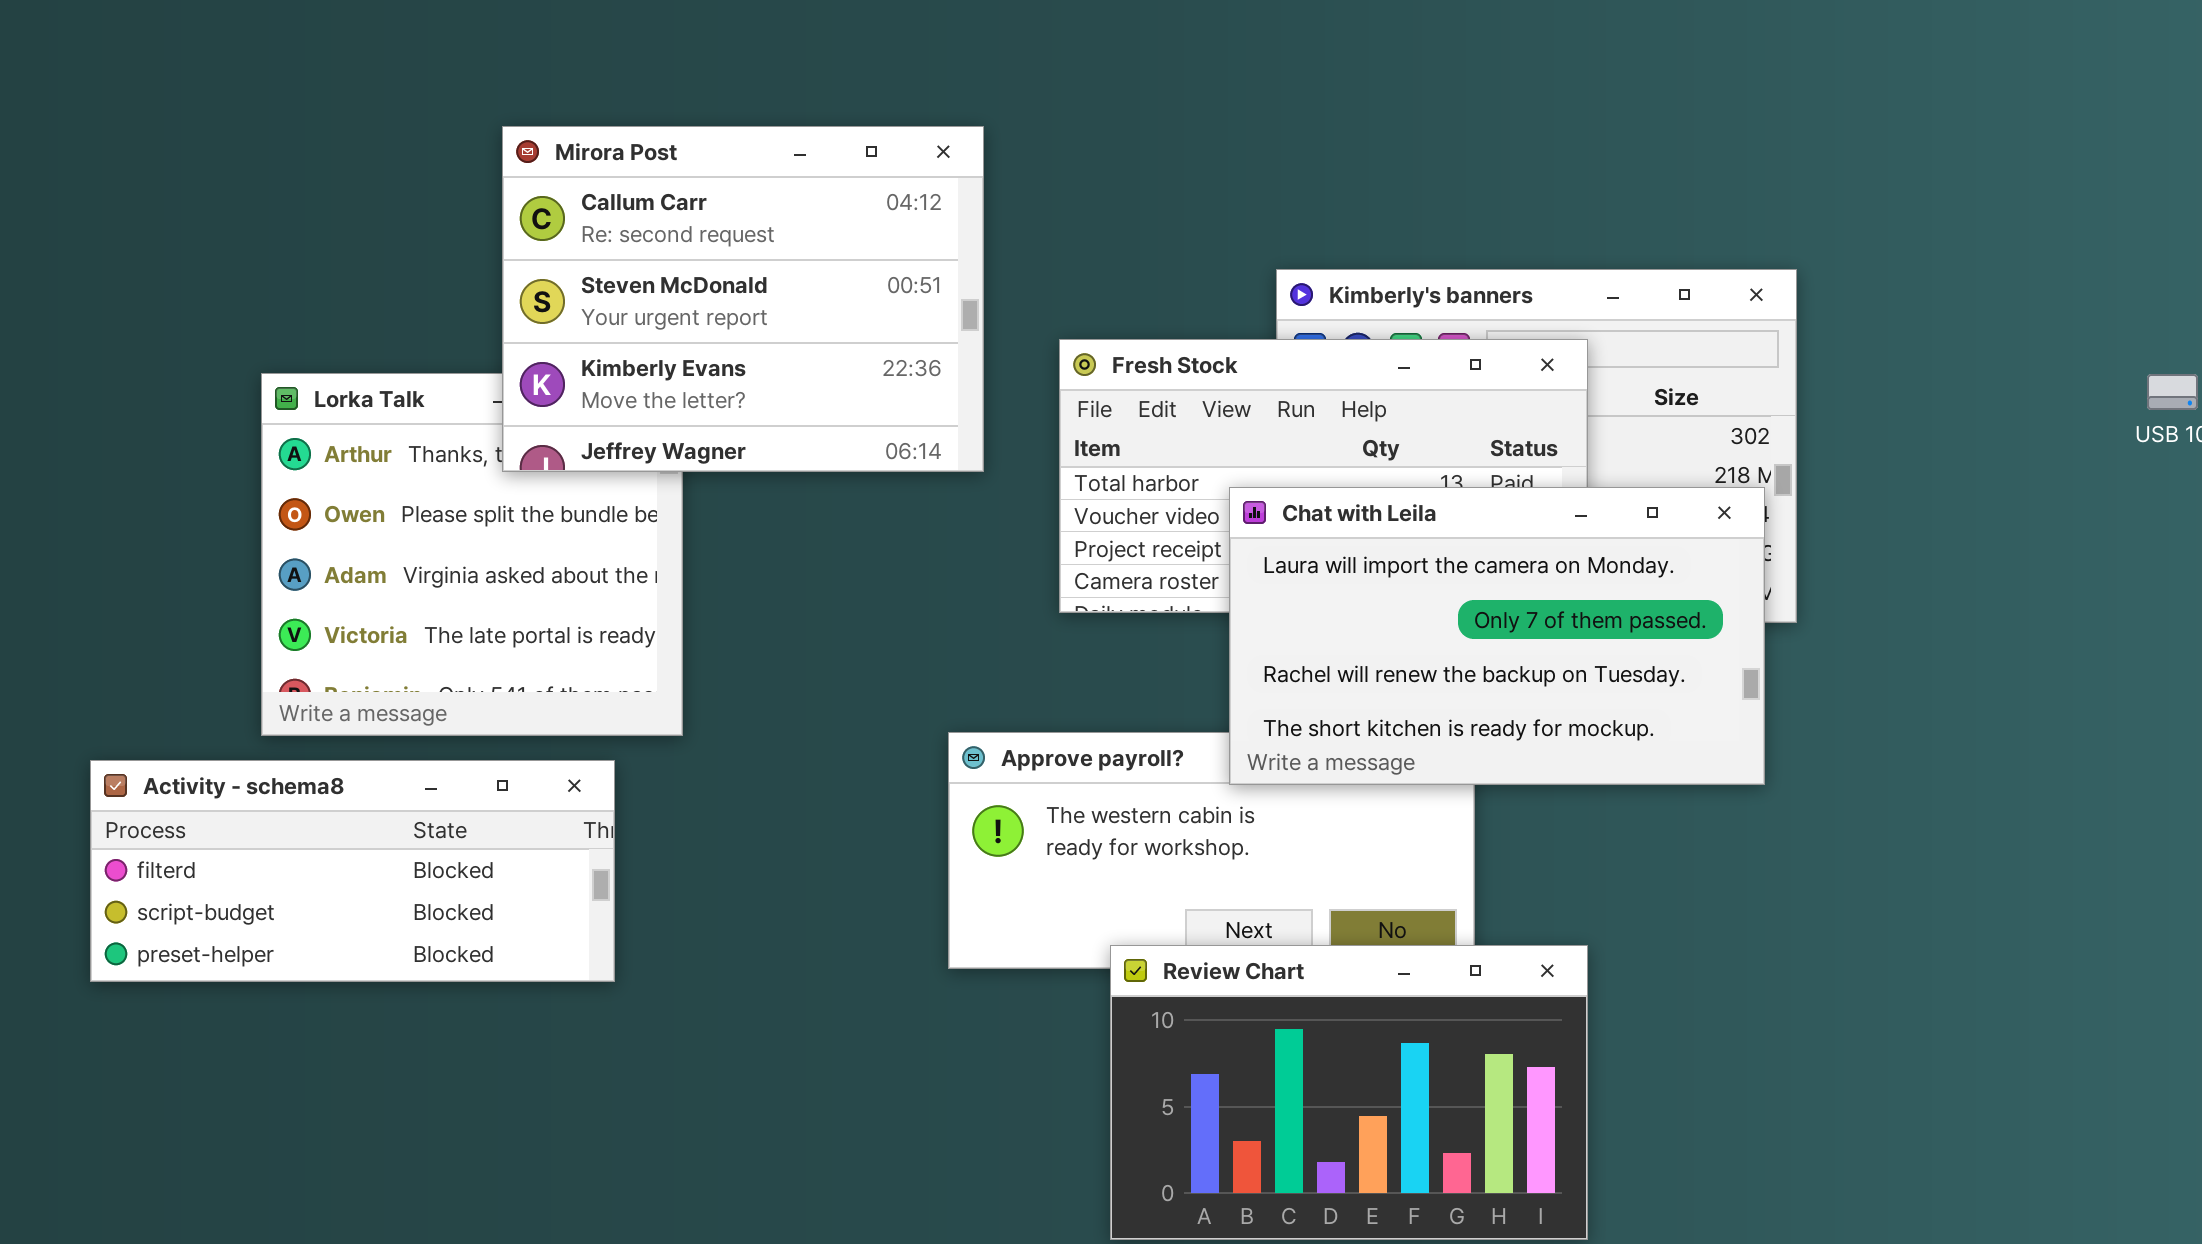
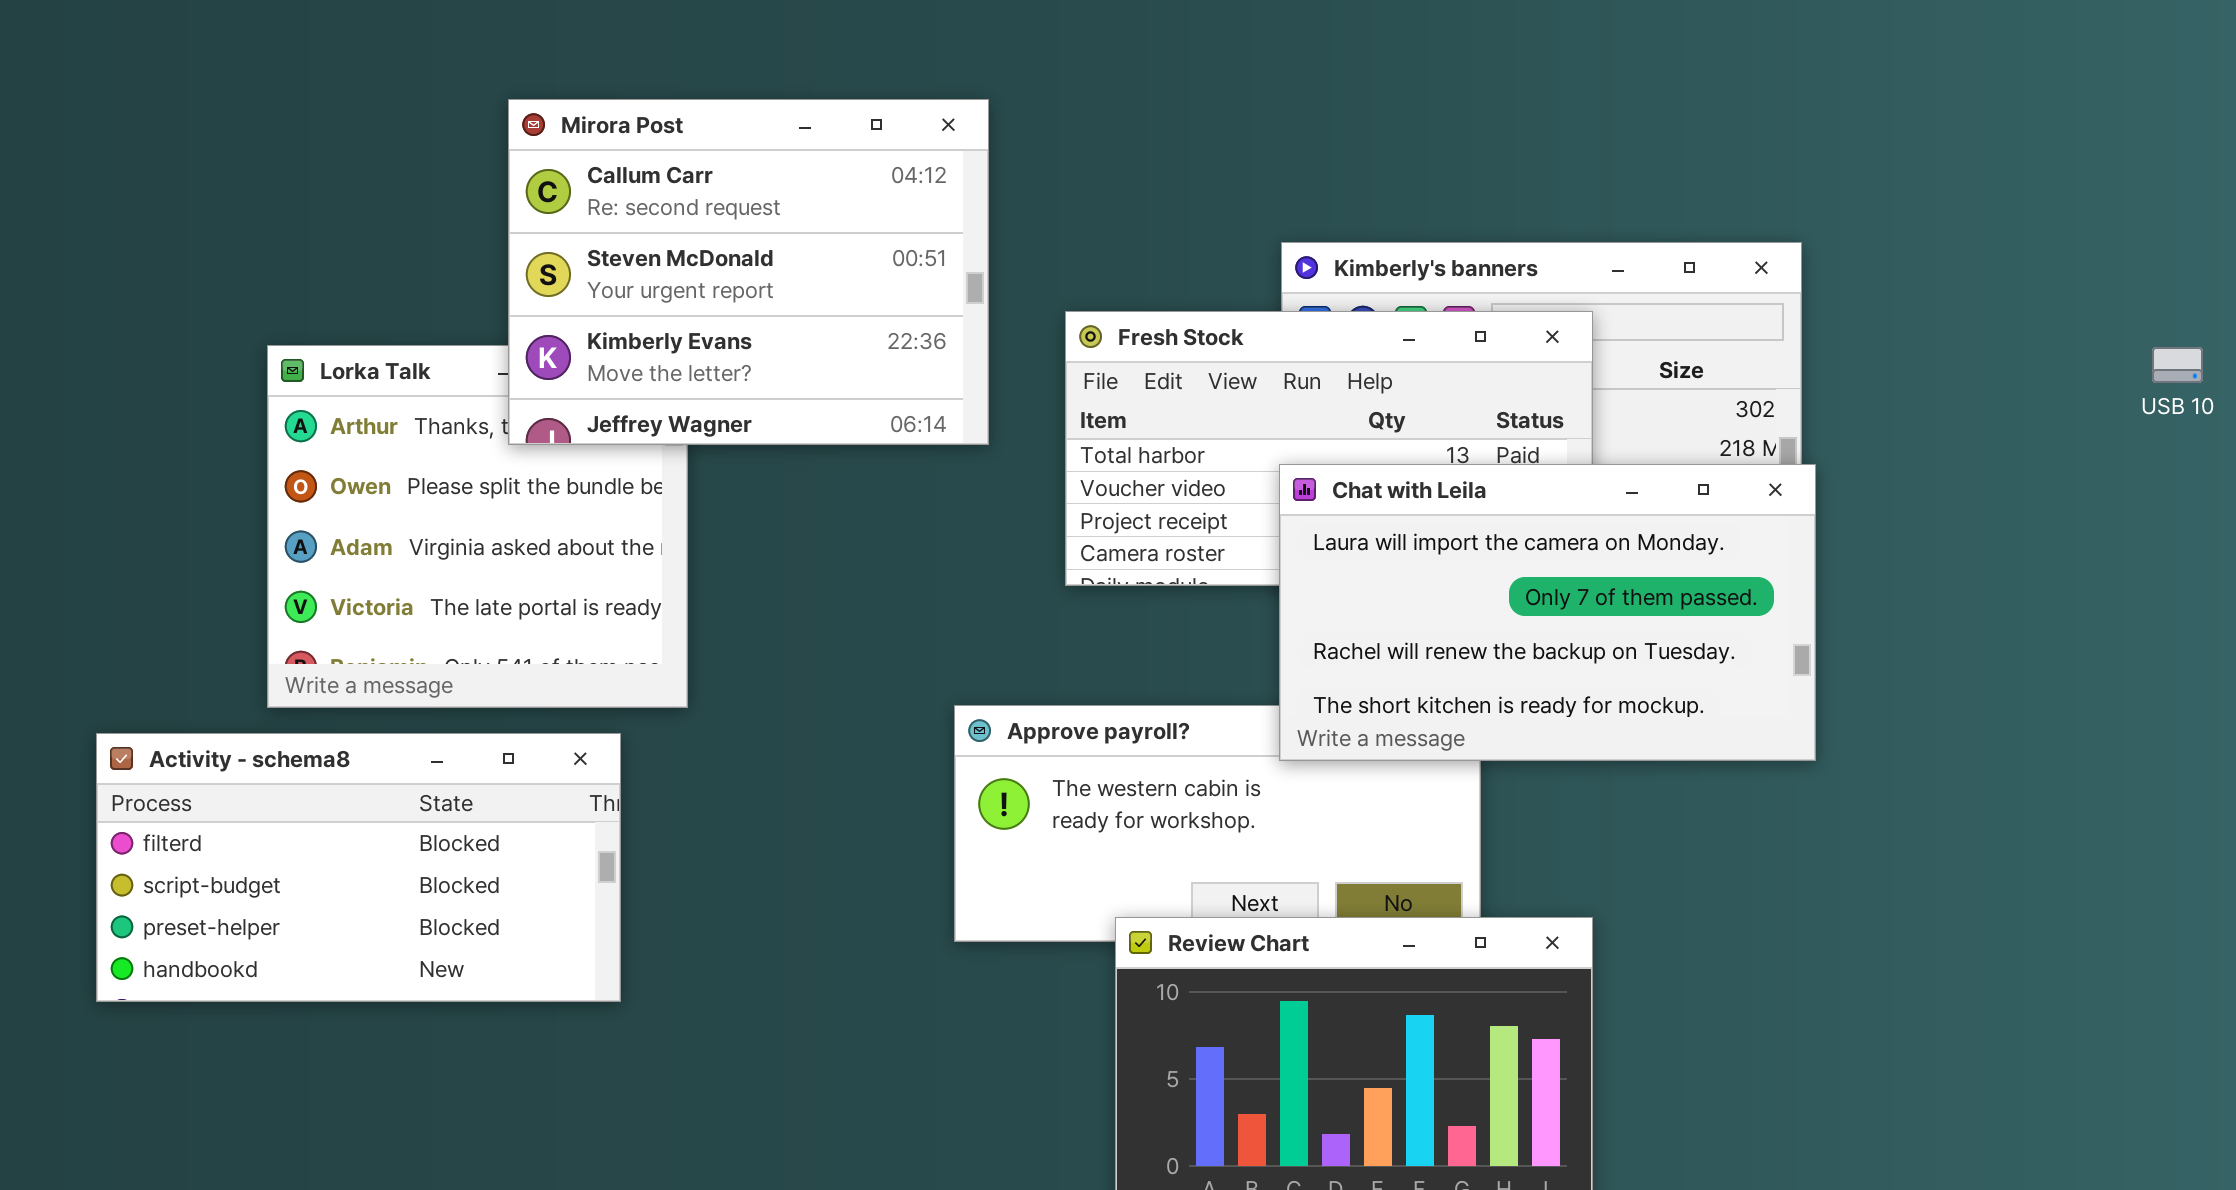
Chat with Leila: [1229,487,1765,785] -> [1279,464,1816,761], moved
Activity - schema8: [90,760,615,982] -> [96,733,621,1002], resized

